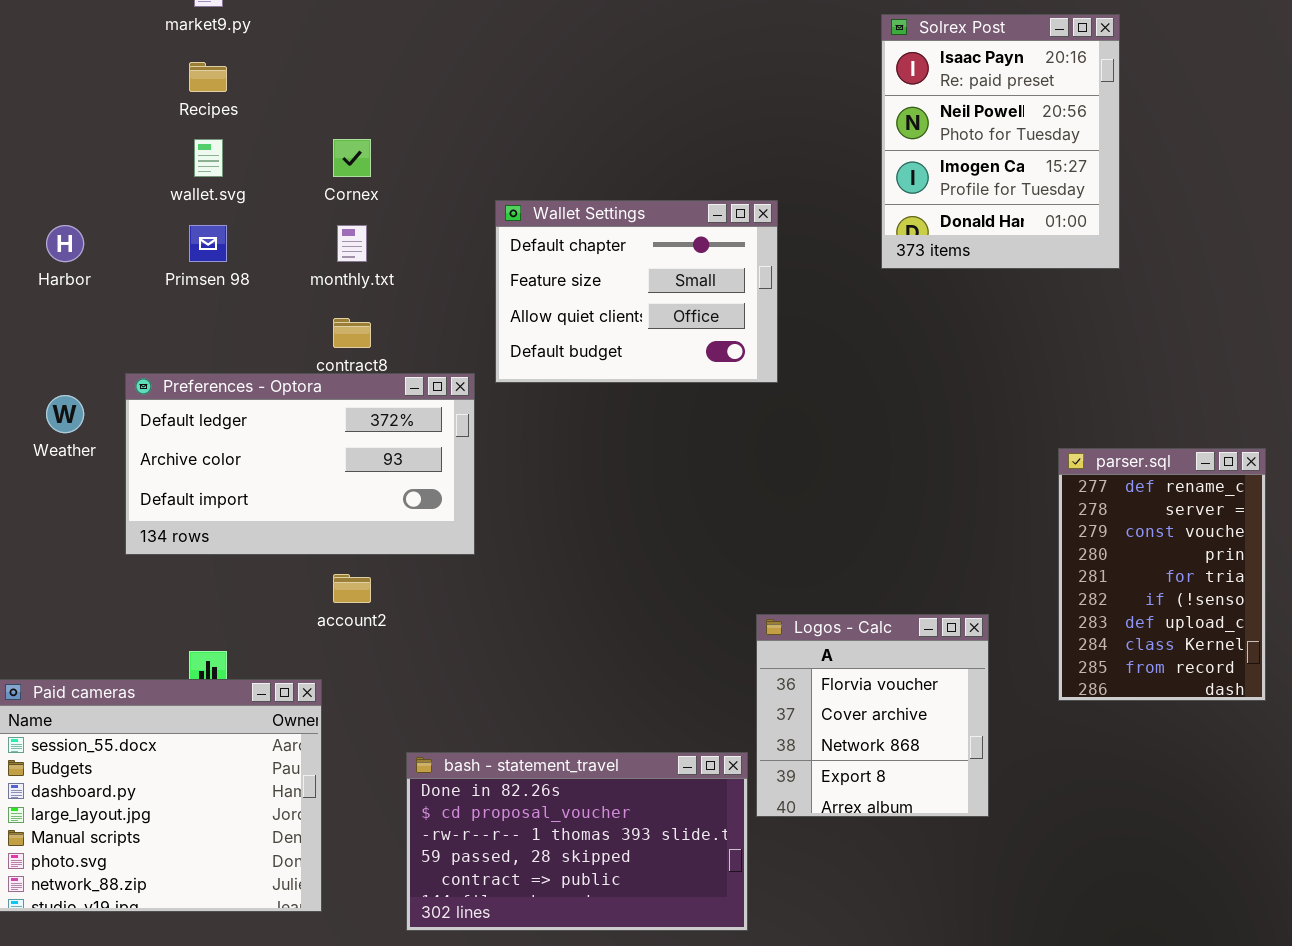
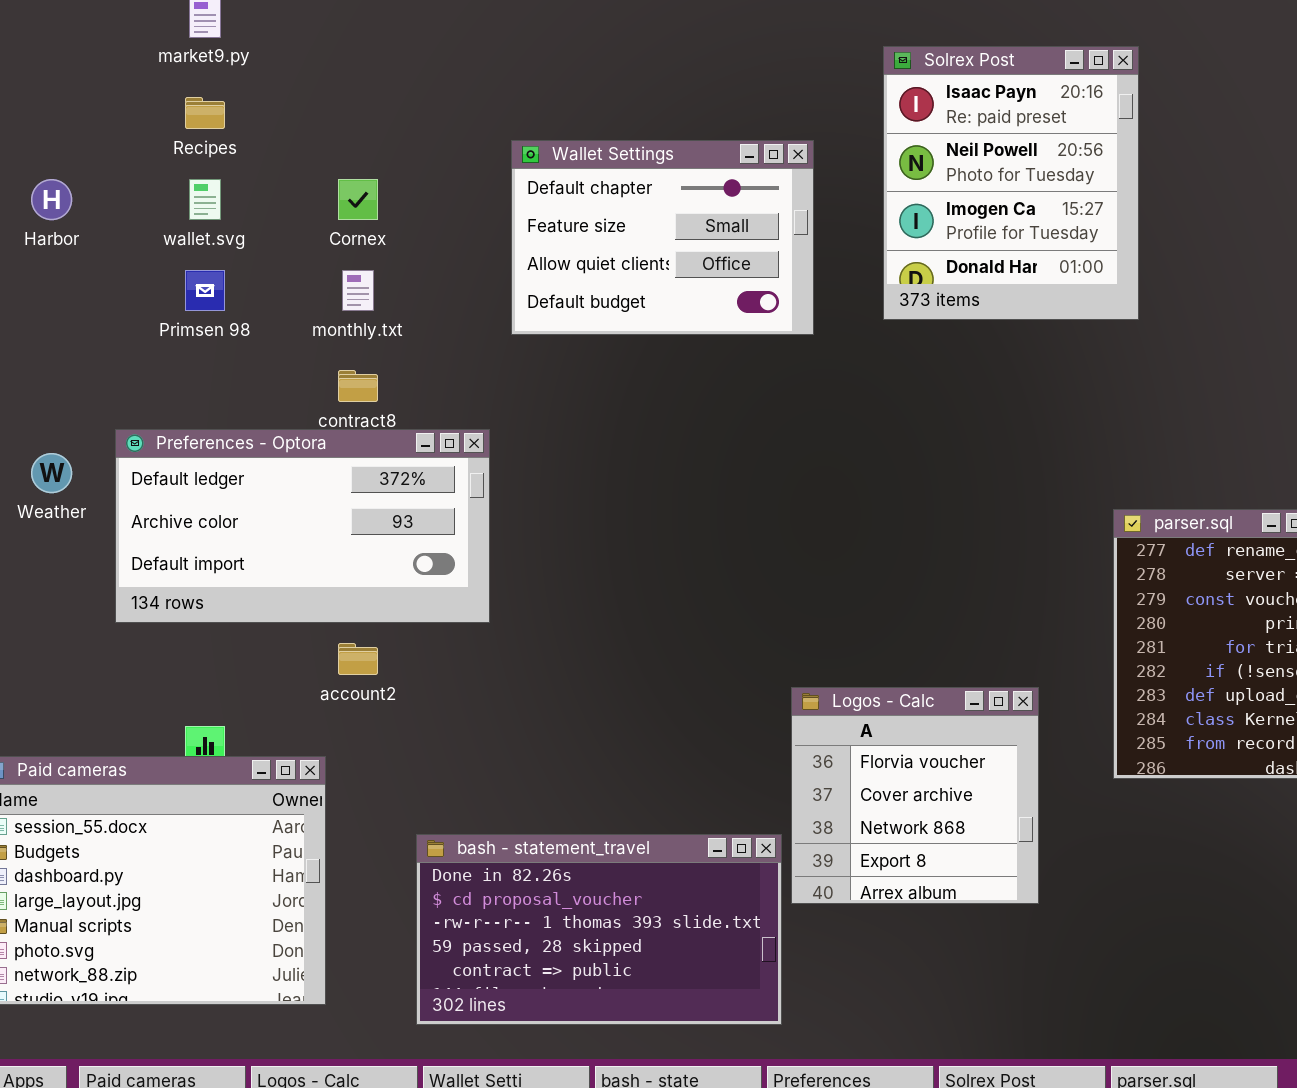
Solrex Post: [881,14,1120,269] -> [883,46,1139,320], moved
Wallet Settings: [495,200,778,383] -> [511,140,814,335], moved
Harbor: [46,225,84,262] -> [31,179,72,220], moved

